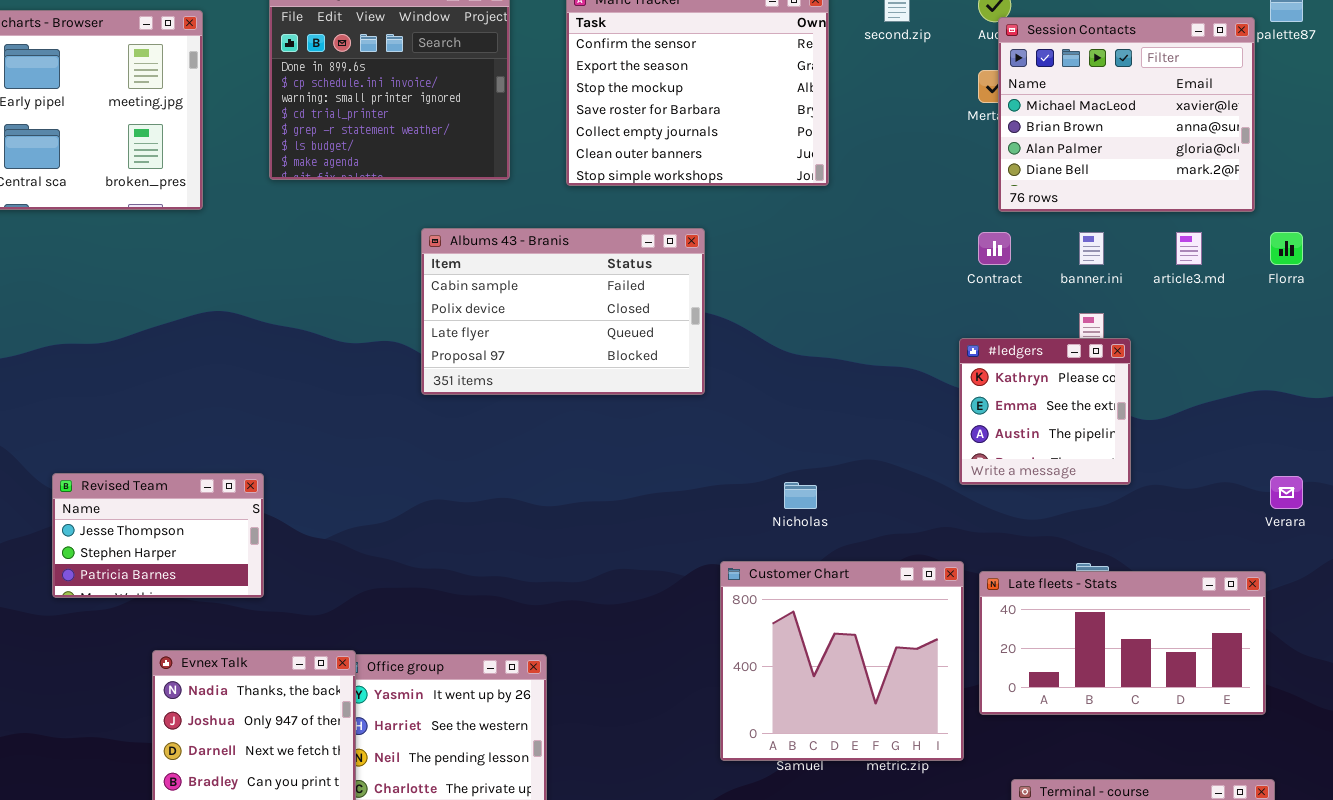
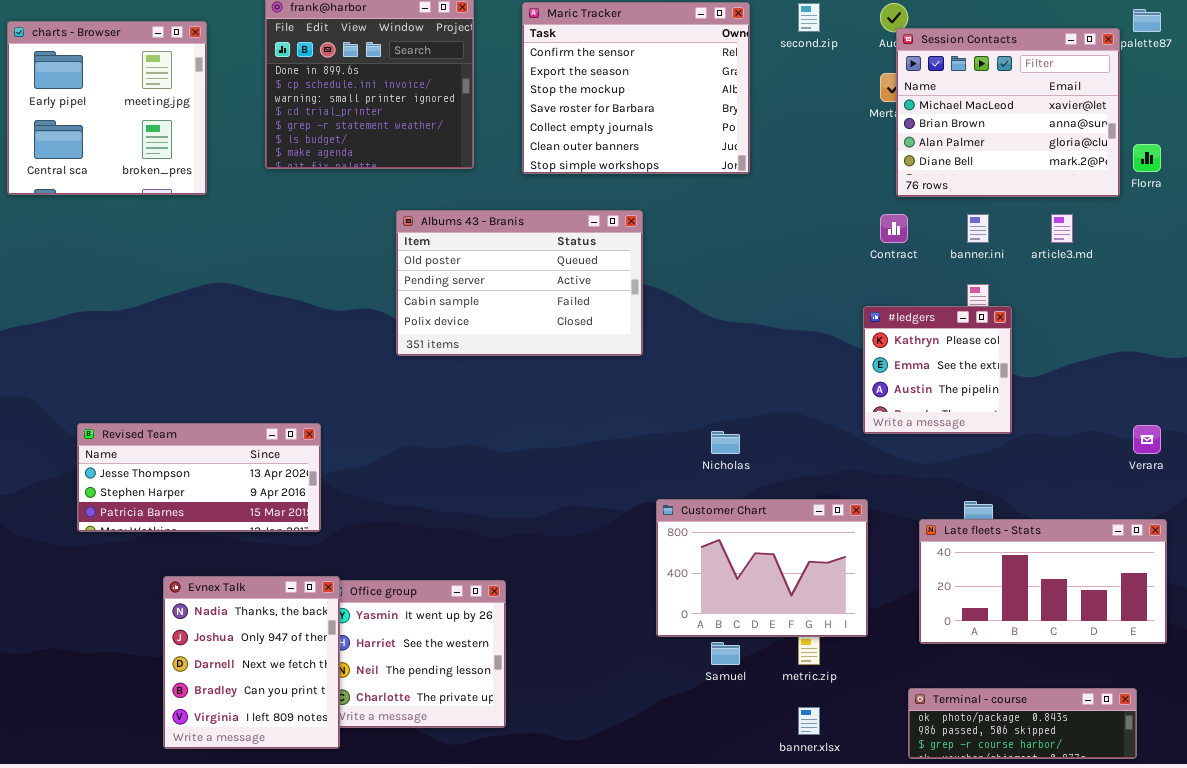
Albums 43 - Branis: [421,228,705,395] -> [396,210,643,356], scrolled up 2 rows
Florra: [1270,232,1303,265] -> [1133,144,1161,172], moved
Revised Team: [52,473,264,598] -> [77,423,321,532], resized
Customer Chart: [720,561,964,761] -> [656,499,868,637], resized
Late fleets - Stats: [979,571,1266,715] -> [919,519,1167,644], moved

